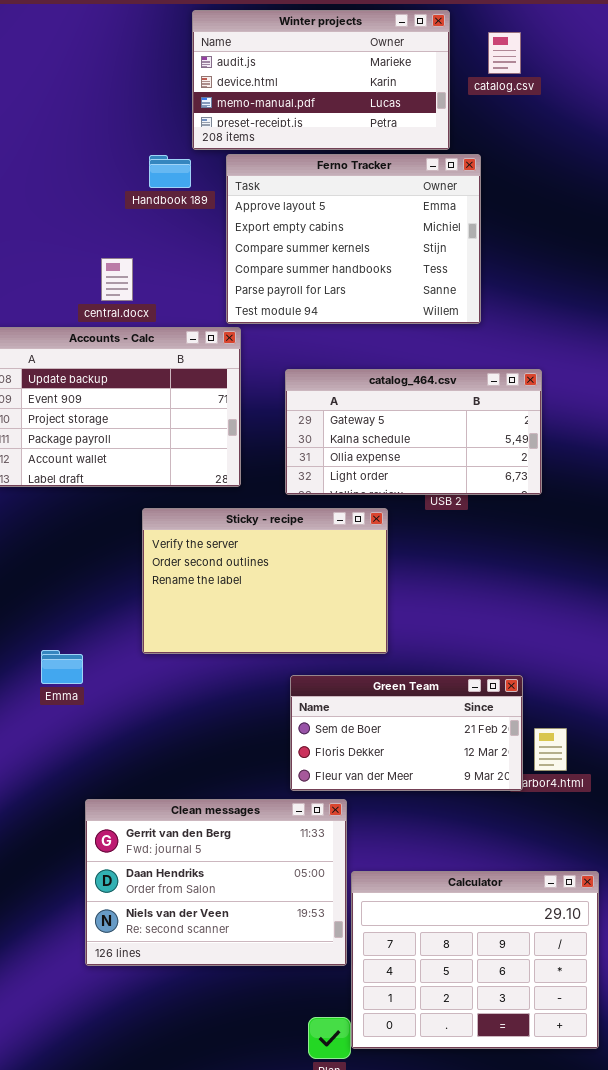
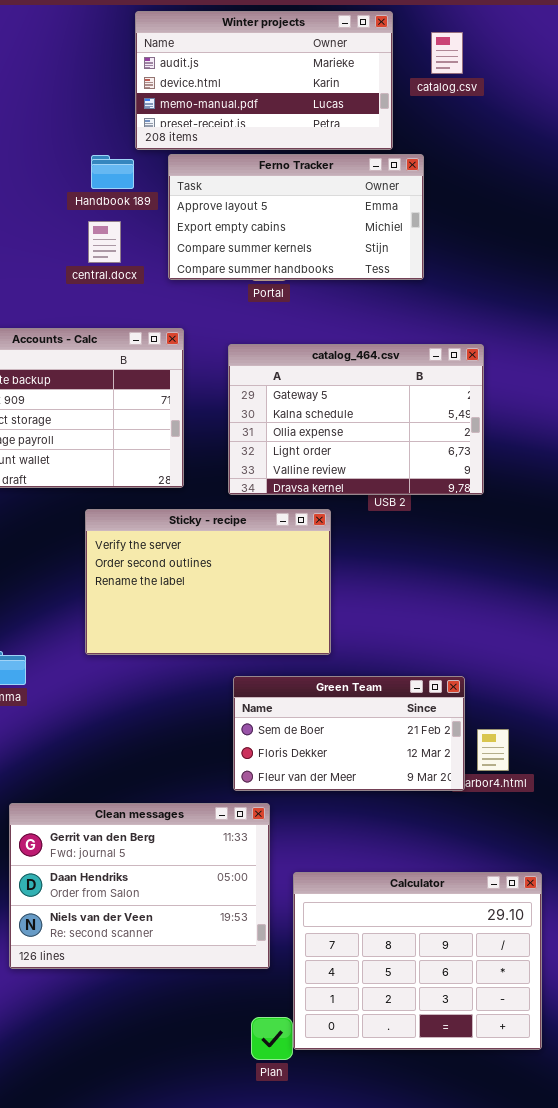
Ferno Tracker: [226,154,481,324] -> [168,154,424,280], resized
central.docx: [101,258,133,301] -> [88,221,121,263], moved
catalog_464.csv: [285,369,542,495] -> [228,344,484,495], resized
Clean messages: [85,799,347,966] -> [9,803,270,969], moved

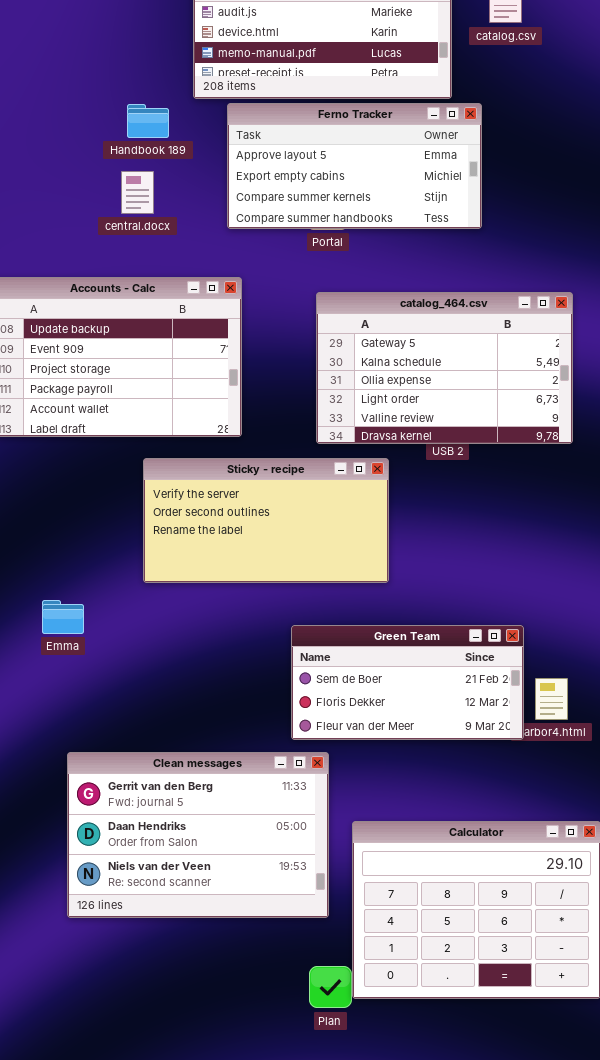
Handbook 189: [91,155,134,189] -> [127,104,169,138], moved
central.docx: [88,221,121,263] -> [121,171,154,214], moved
catalog_464.csv: [228,344,484,495] -> [316,292,573,444], moved
Sticky - recipe: [85,509,331,655] -> [143,458,389,583], resized

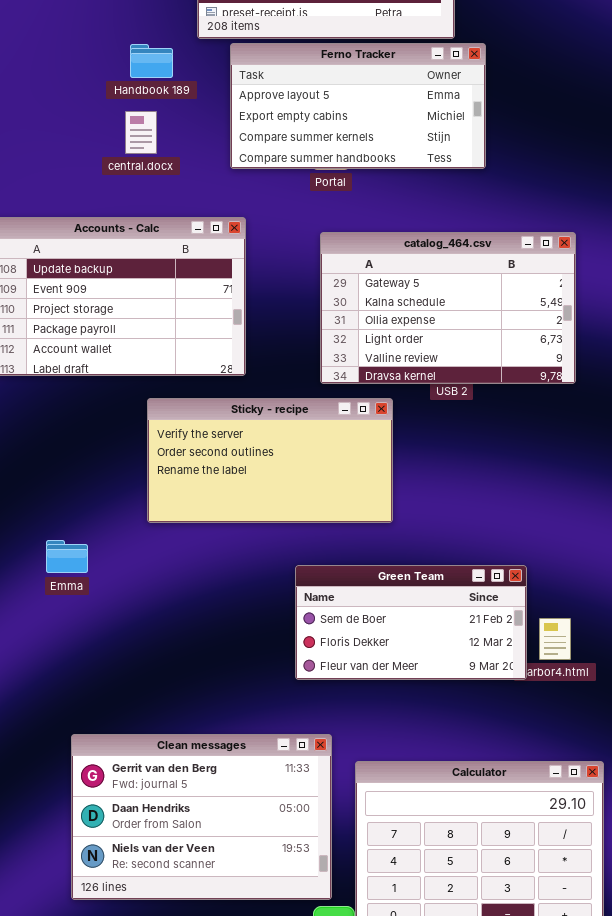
Clean messages: [67,752,329,918] -> [71,734,332,900], moved

